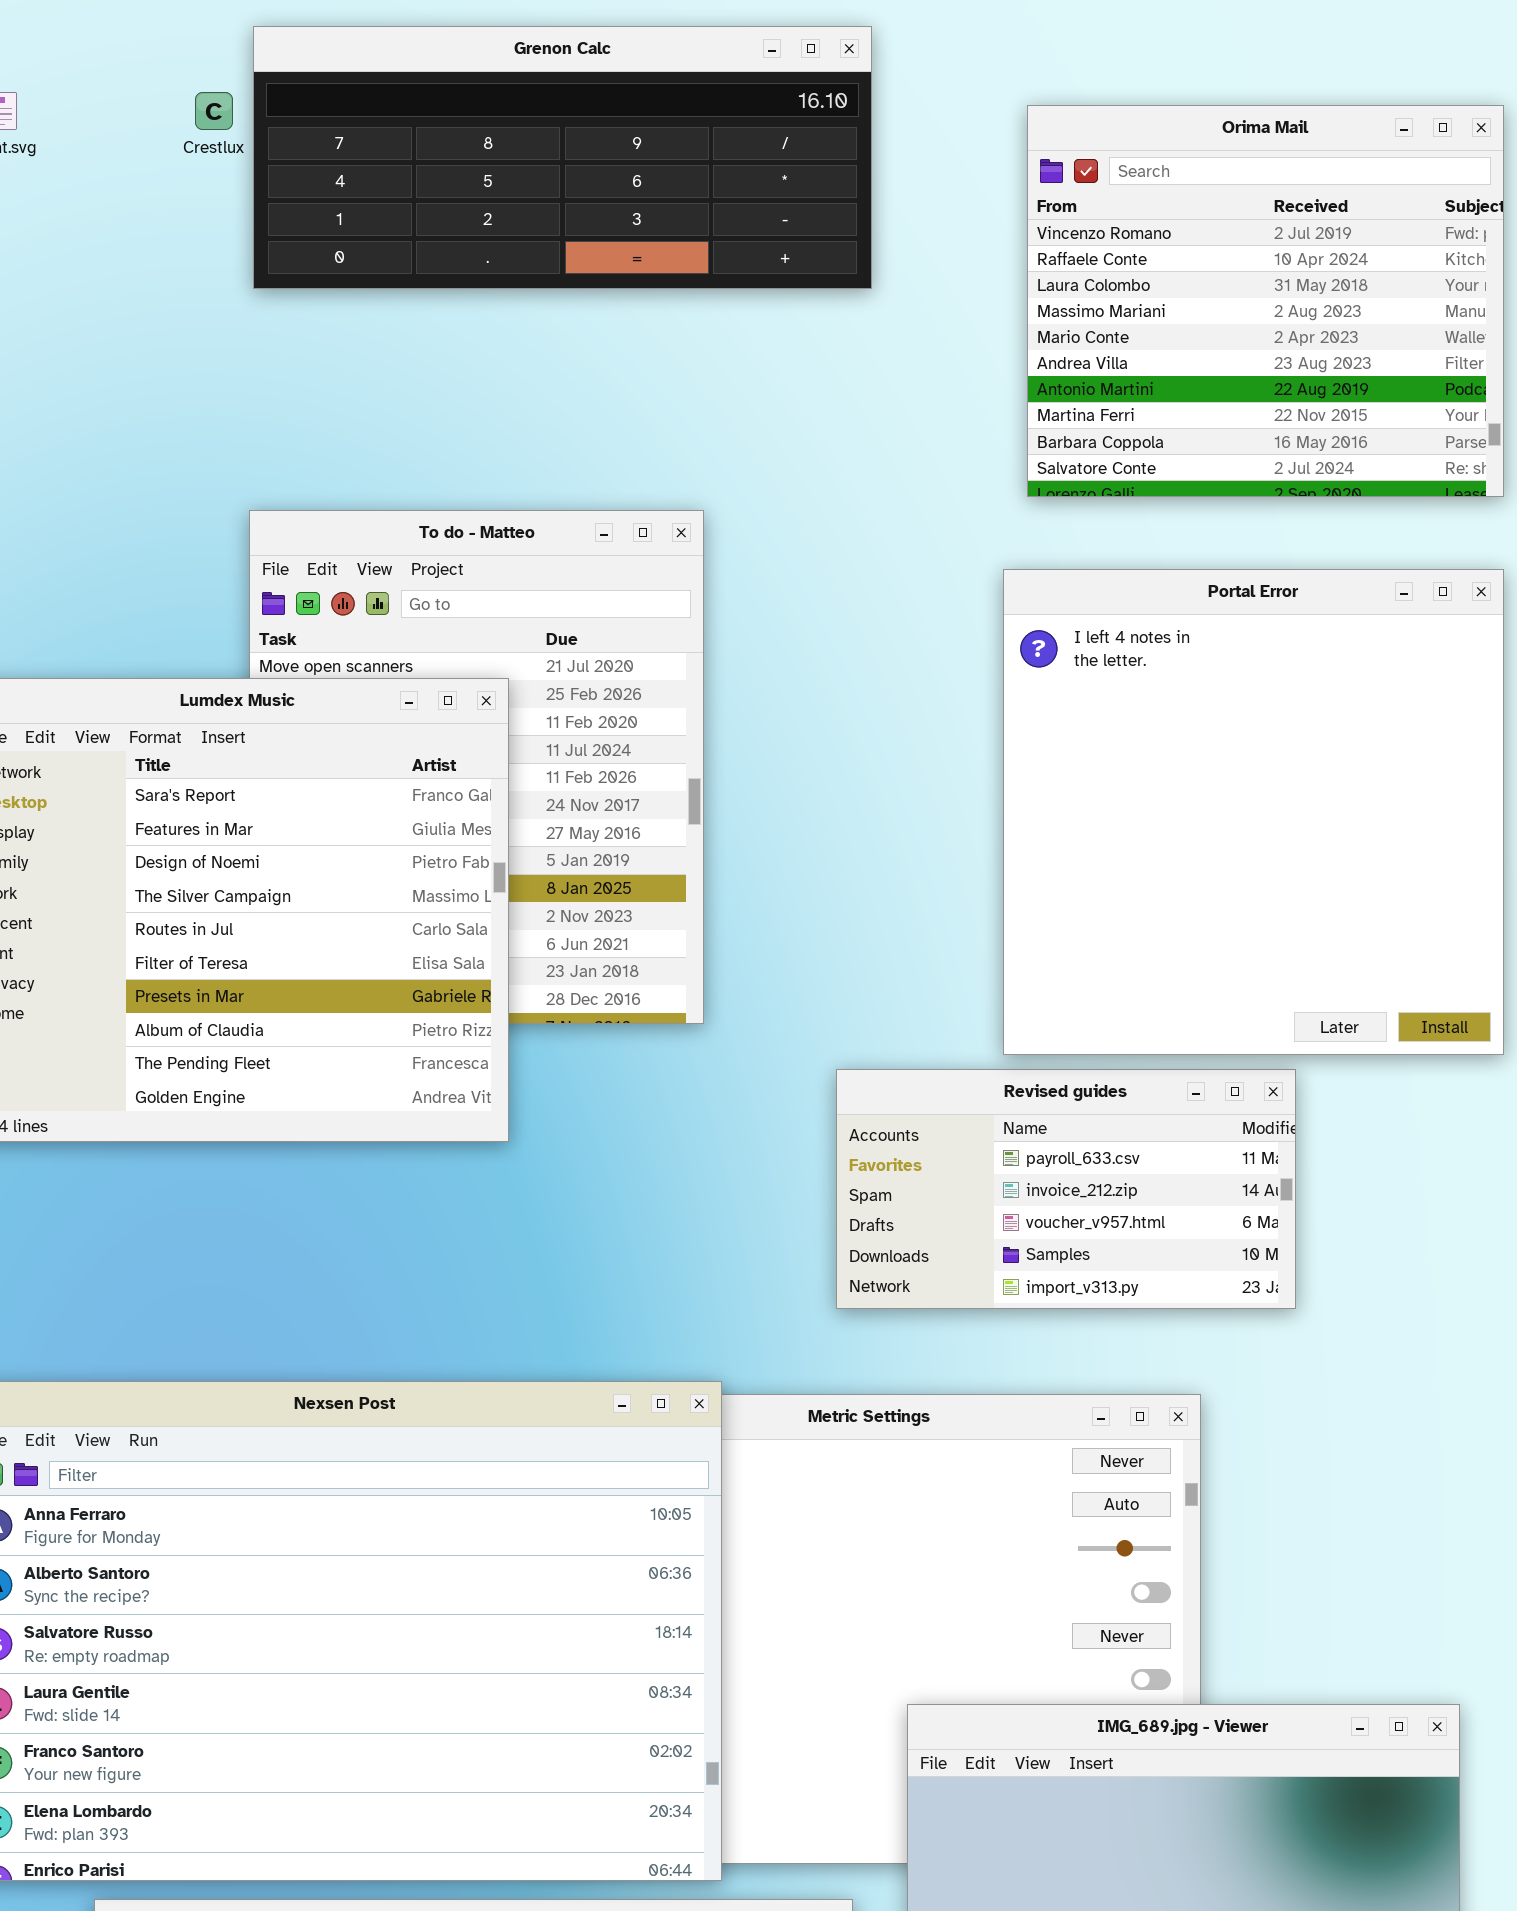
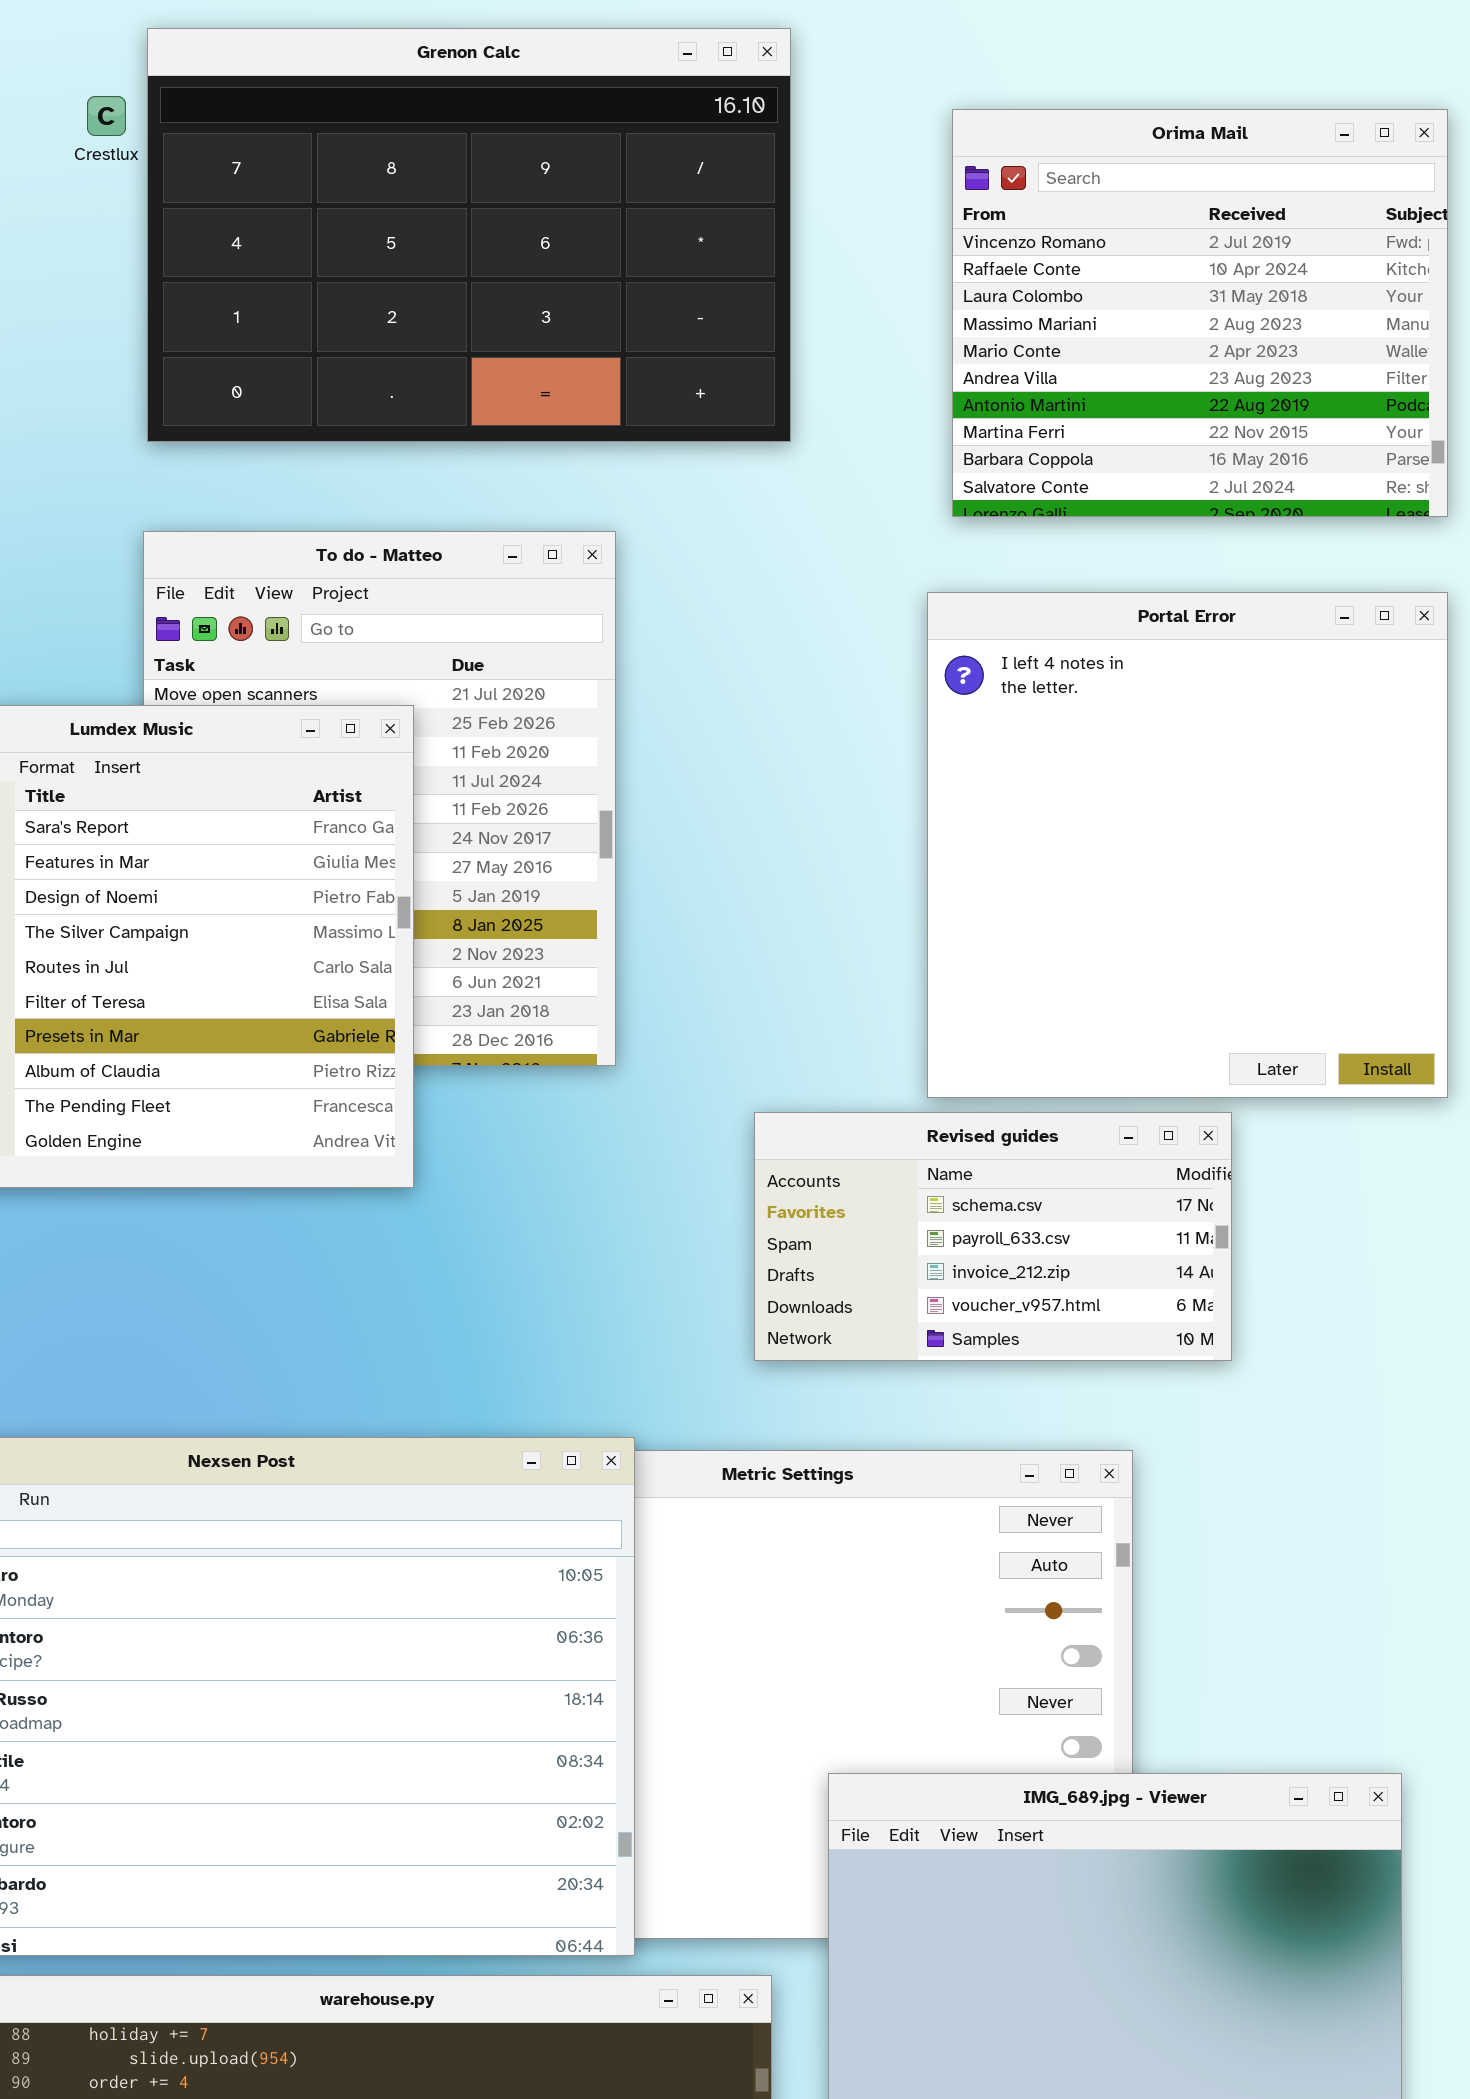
Grenon Calc: [253,26,872,289] -> [147,28,791,442], resized
Revised guides: [836,1069,1296,1309] -> [754,1112,1232,1361], scrolled up 1 row

